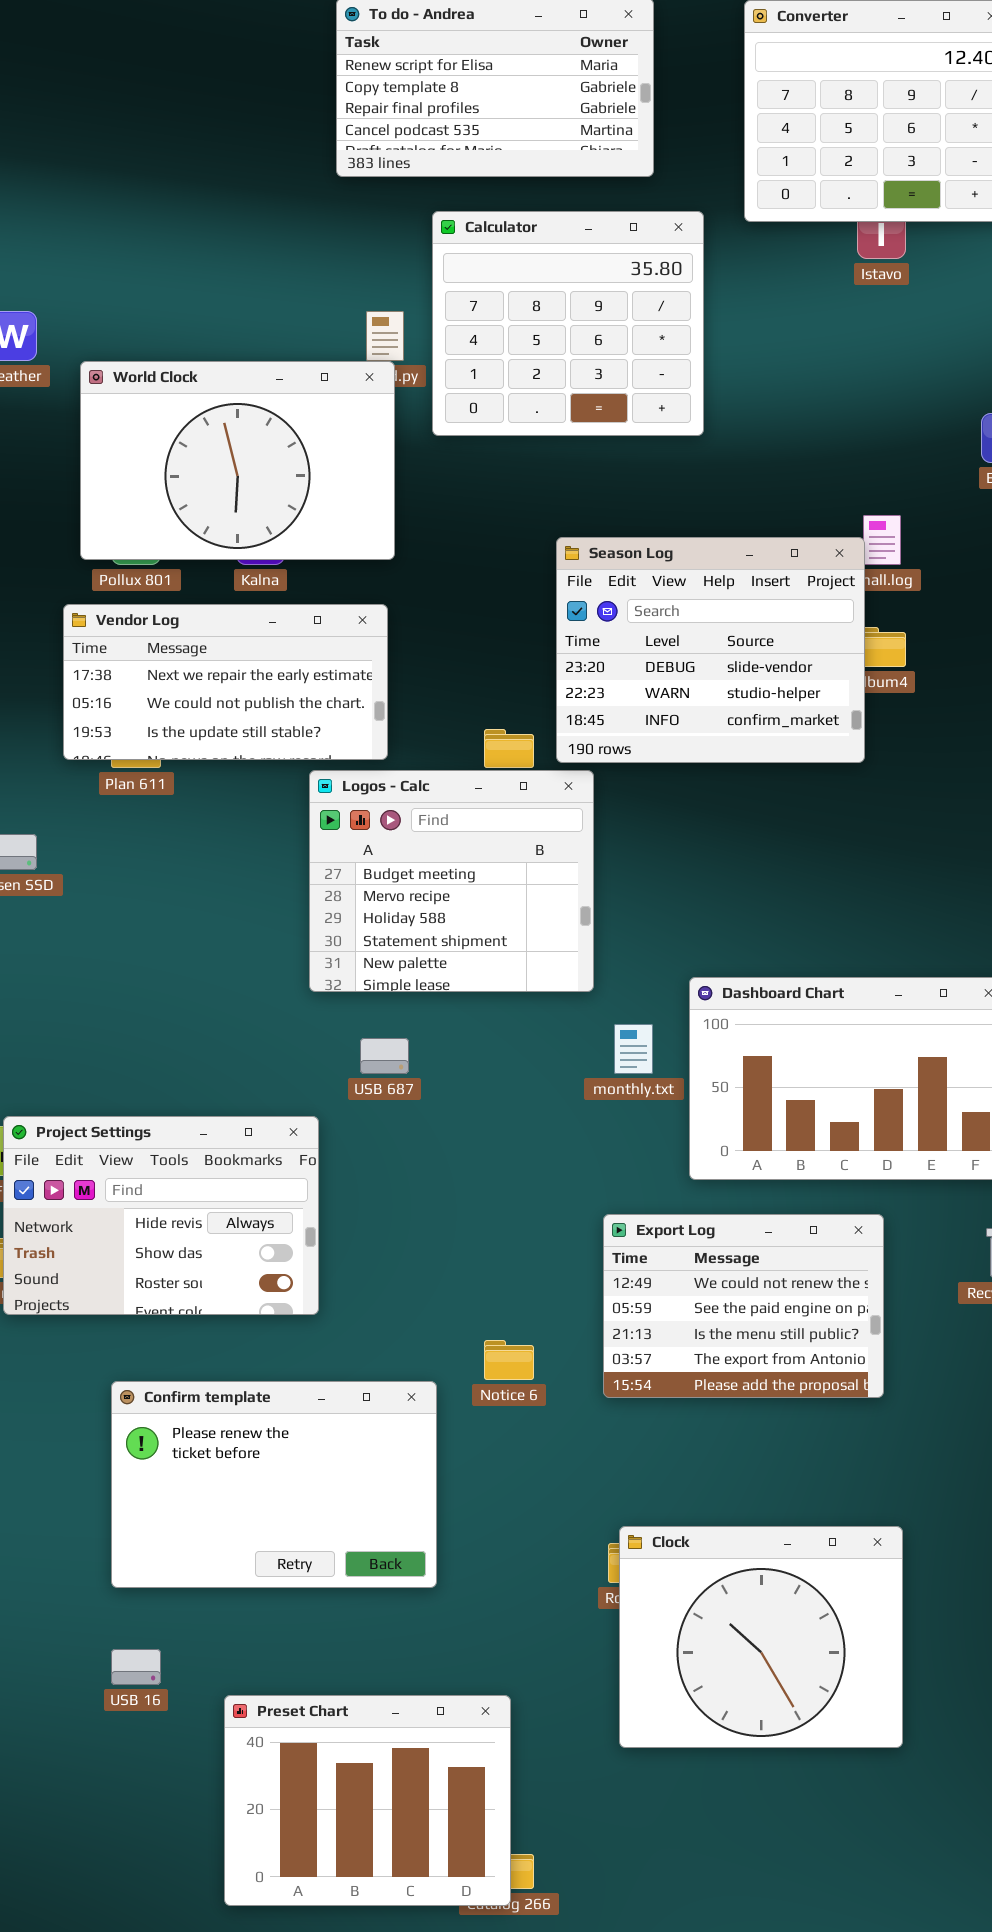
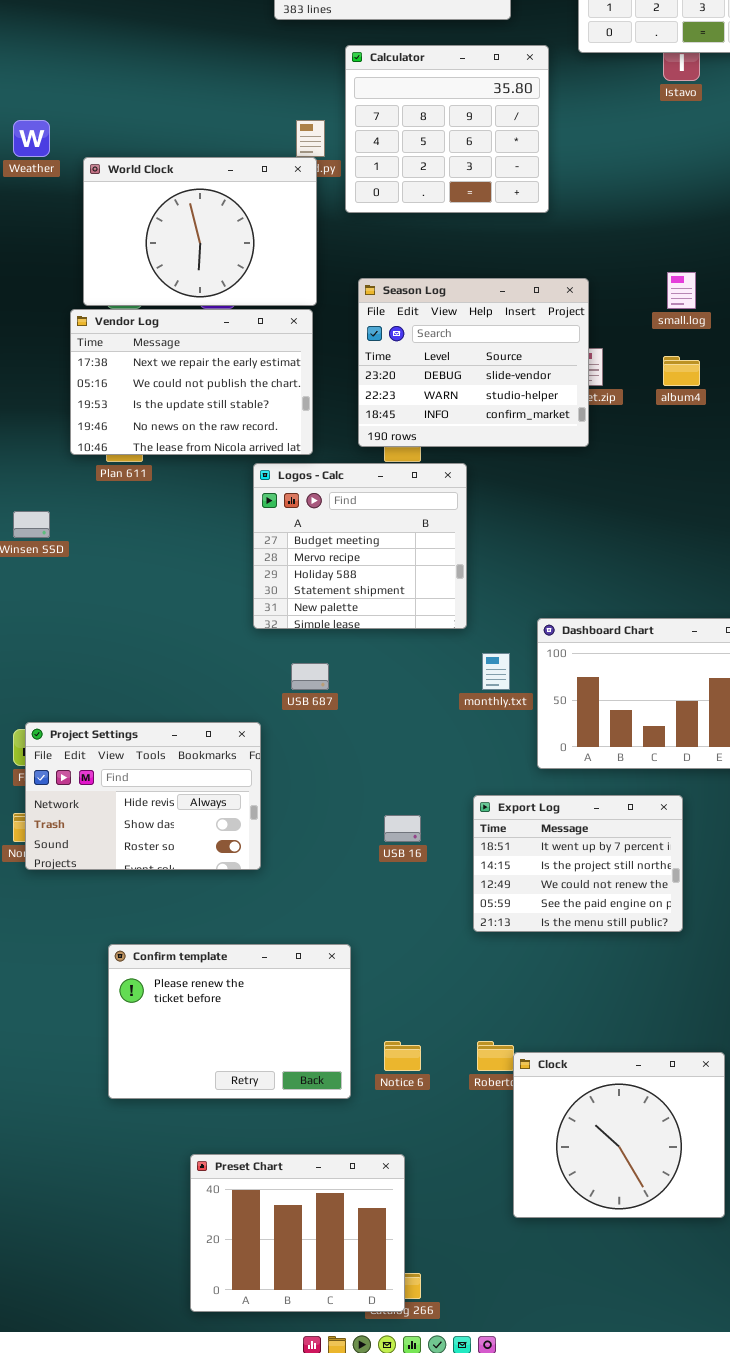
Season Log: [556,537,865,763] -> [358,278,589,447], moved
Vendor Log: [63,604,388,760] -> [70,309,313,455], resized
Export Log: [603,1214,884,1398] -> [473,795,683,932], scrolled up 2 rows
Notice 6: [484,1340,534,1380] -> [384,1041,421,1071], moved
Confirm template: [111,1381,437,1588] -> [108,944,351,1099], moved
Clock: [619,1526,903,1748] -> [513,1052,725,1218], moved
USB 16: [111,1649,161,1685] -> [384,815,421,842], moved

